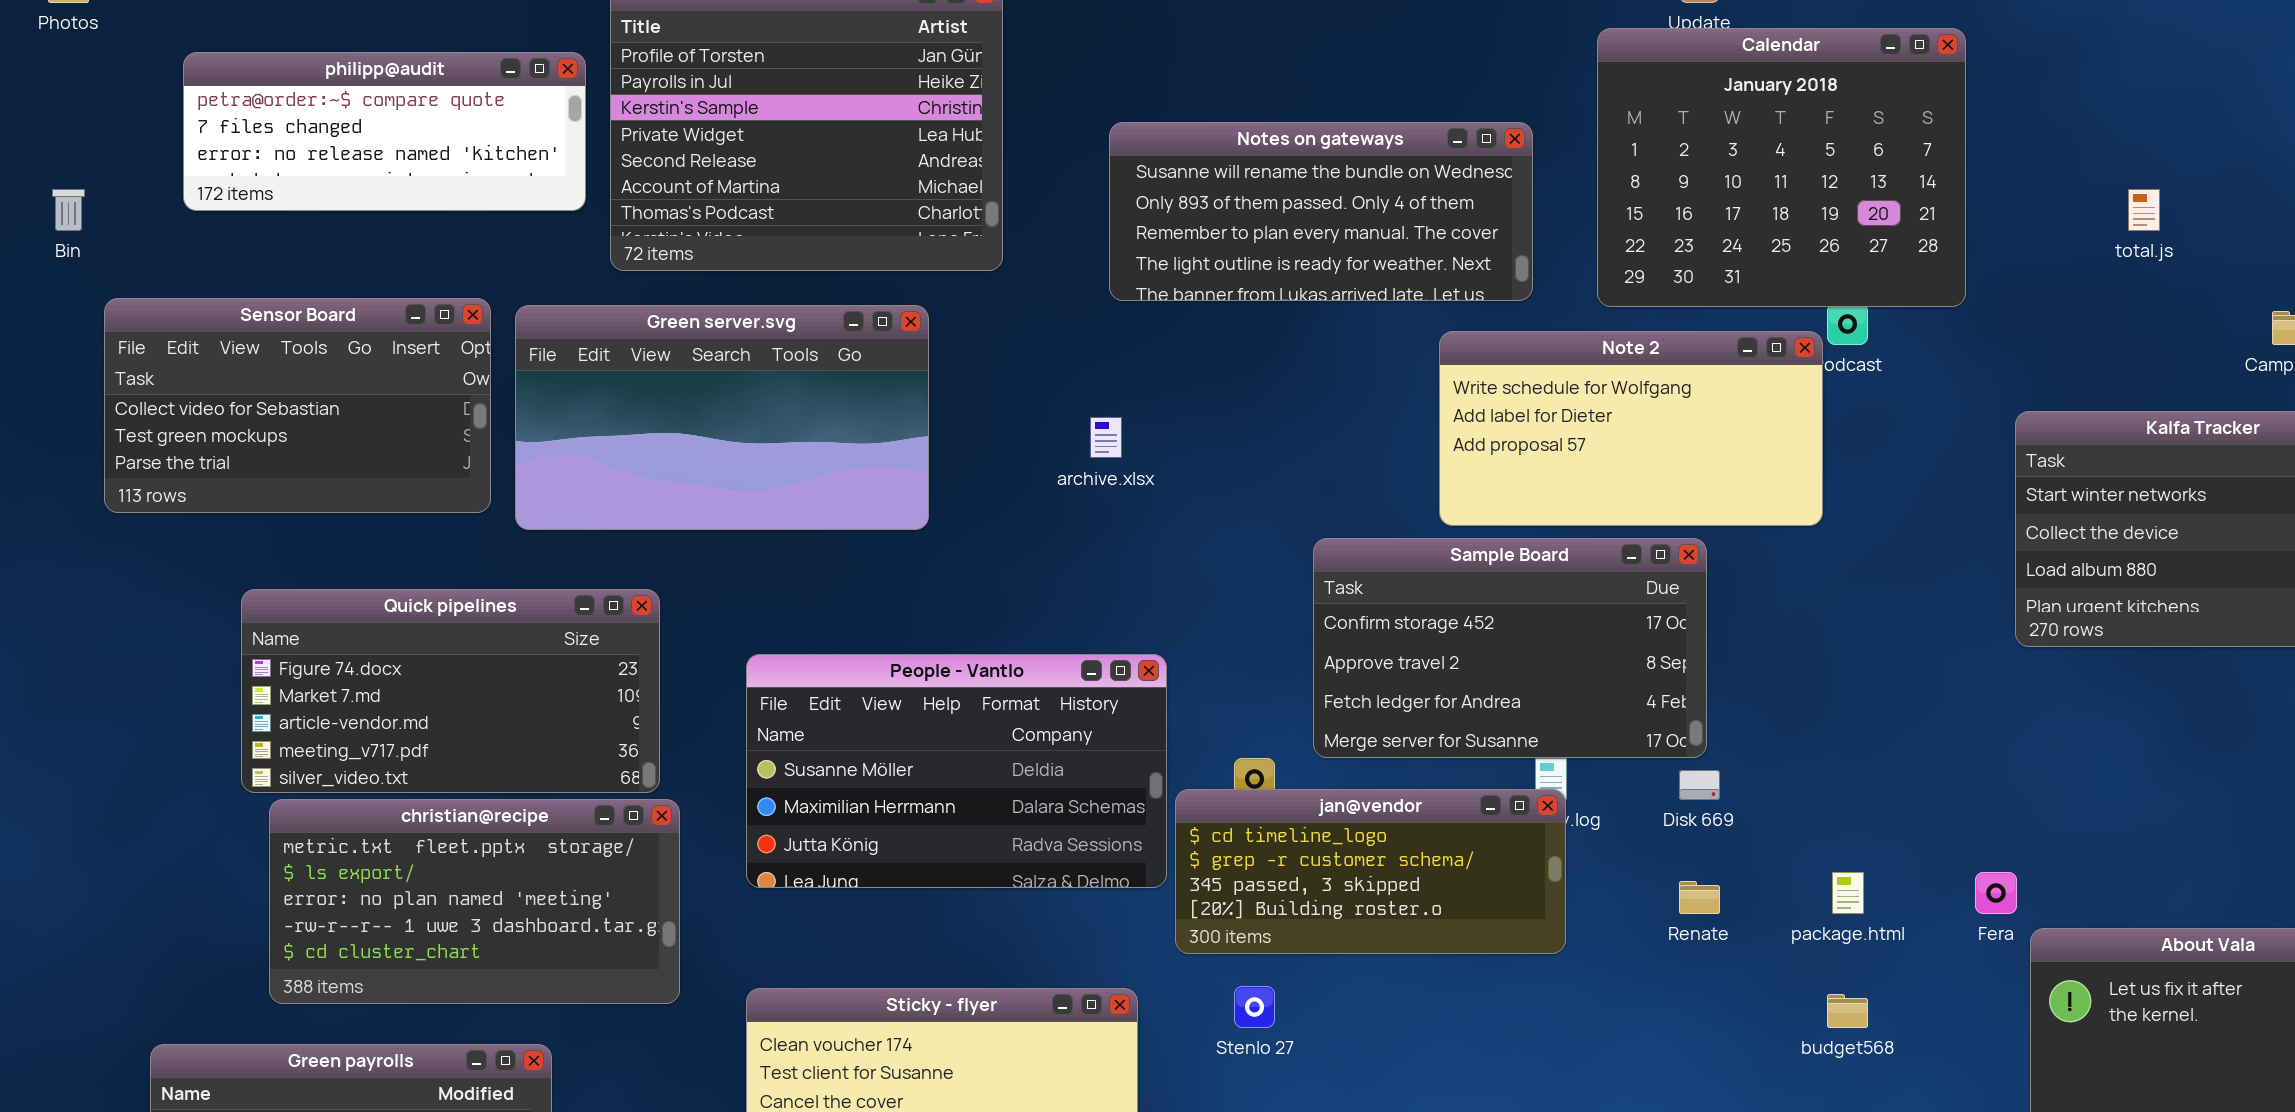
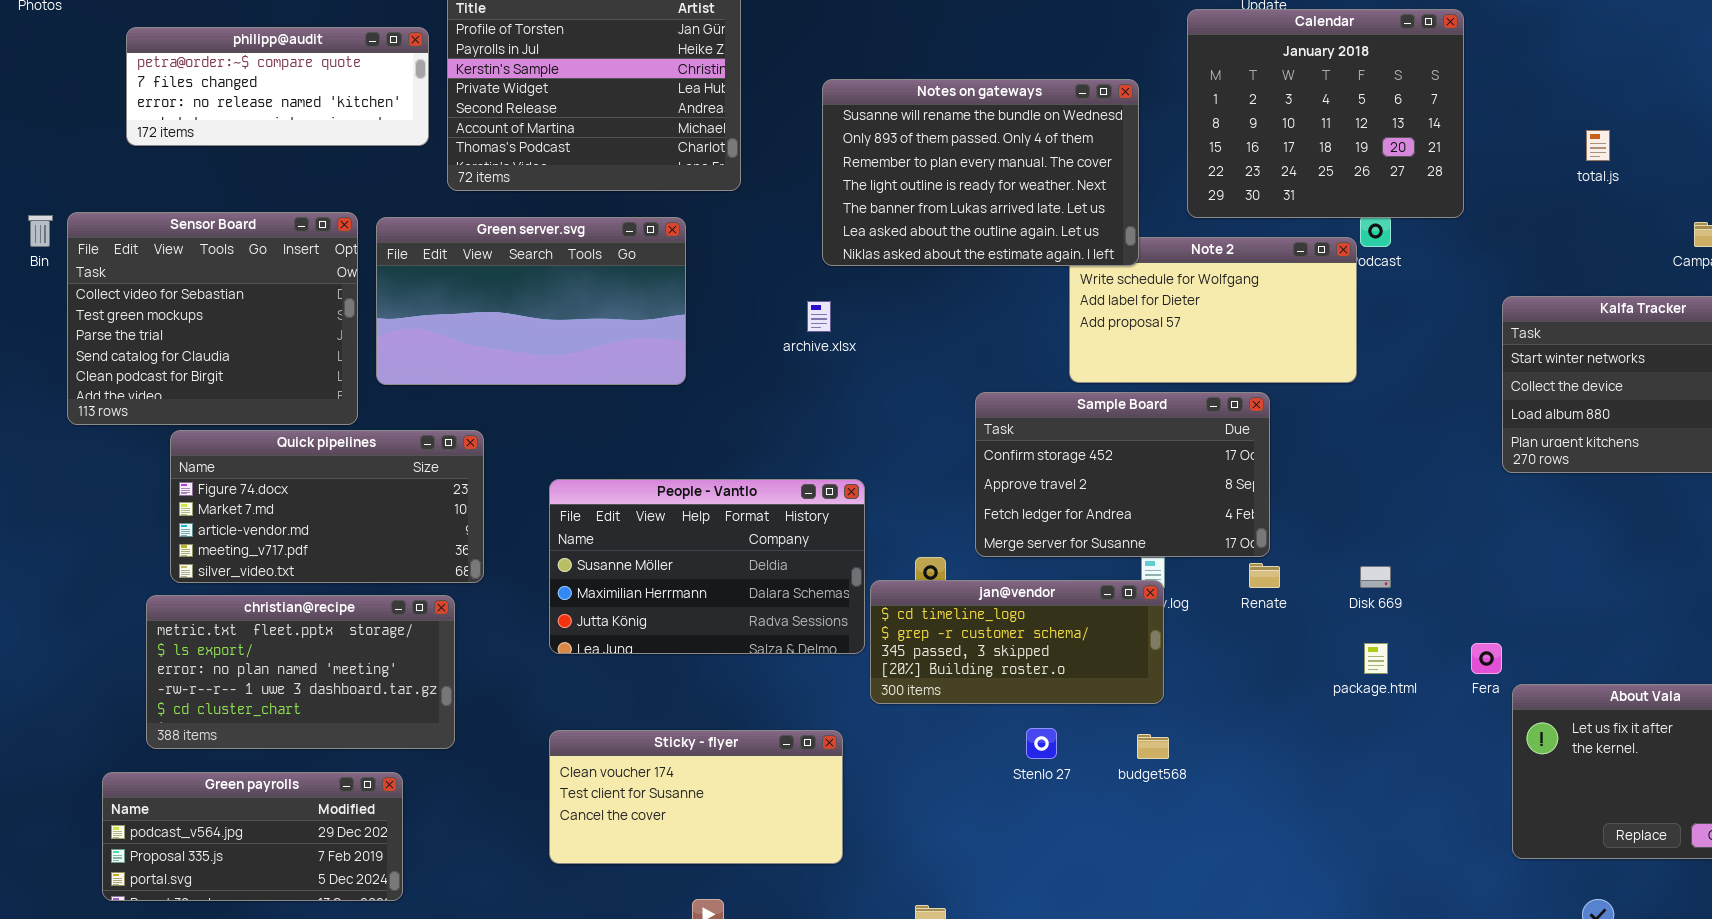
Notes on gateways: [1109,122,1533,301] -> [822,79,1139,266], resized
Bin: [52,189,85,231] -> [28,215,53,247], moved
Sensor Board: [104,298,491,513] -> [67,212,358,425], resized
Disk 669: [1679,770,1720,800] -> [1360,566,1391,588], moved
christian@recipe: [269,799,680,1004] -> [146,595,455,749], moved
Renate: [1679,881,1720,914] -> [1249,563,1280,588], moved
Stenlo 27: [1234,986,1275,1028] -> [1026,728,1057,759], moved
budget568: [1827,994,1868,1028] -> [1137,734,1169,759], moved

